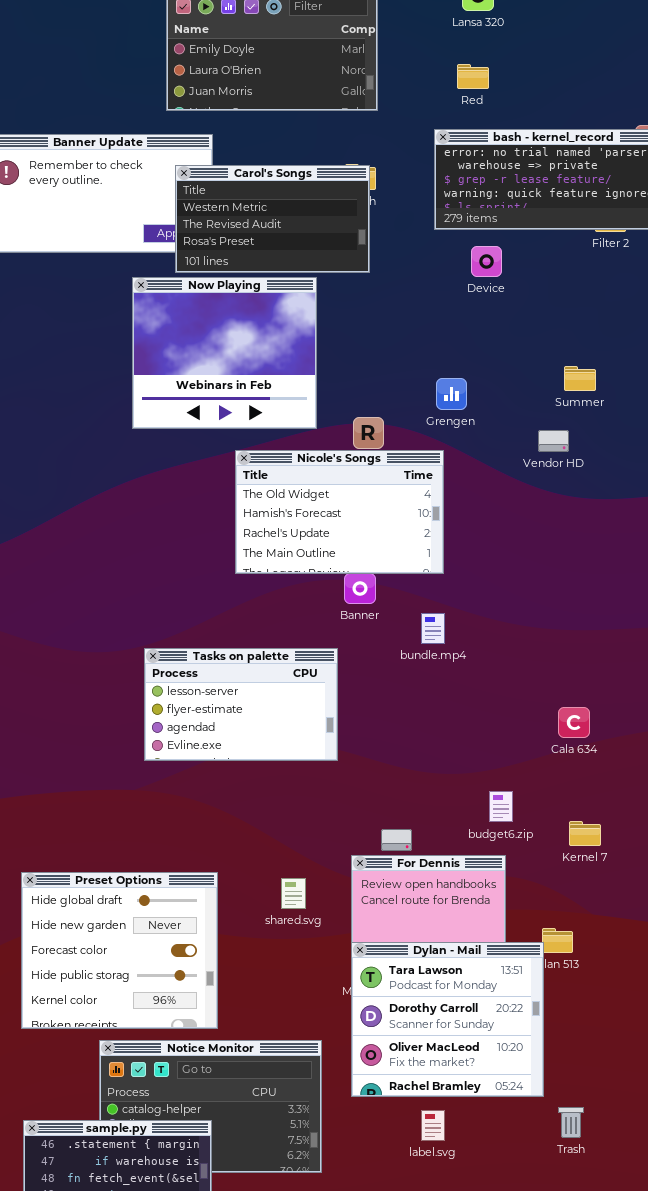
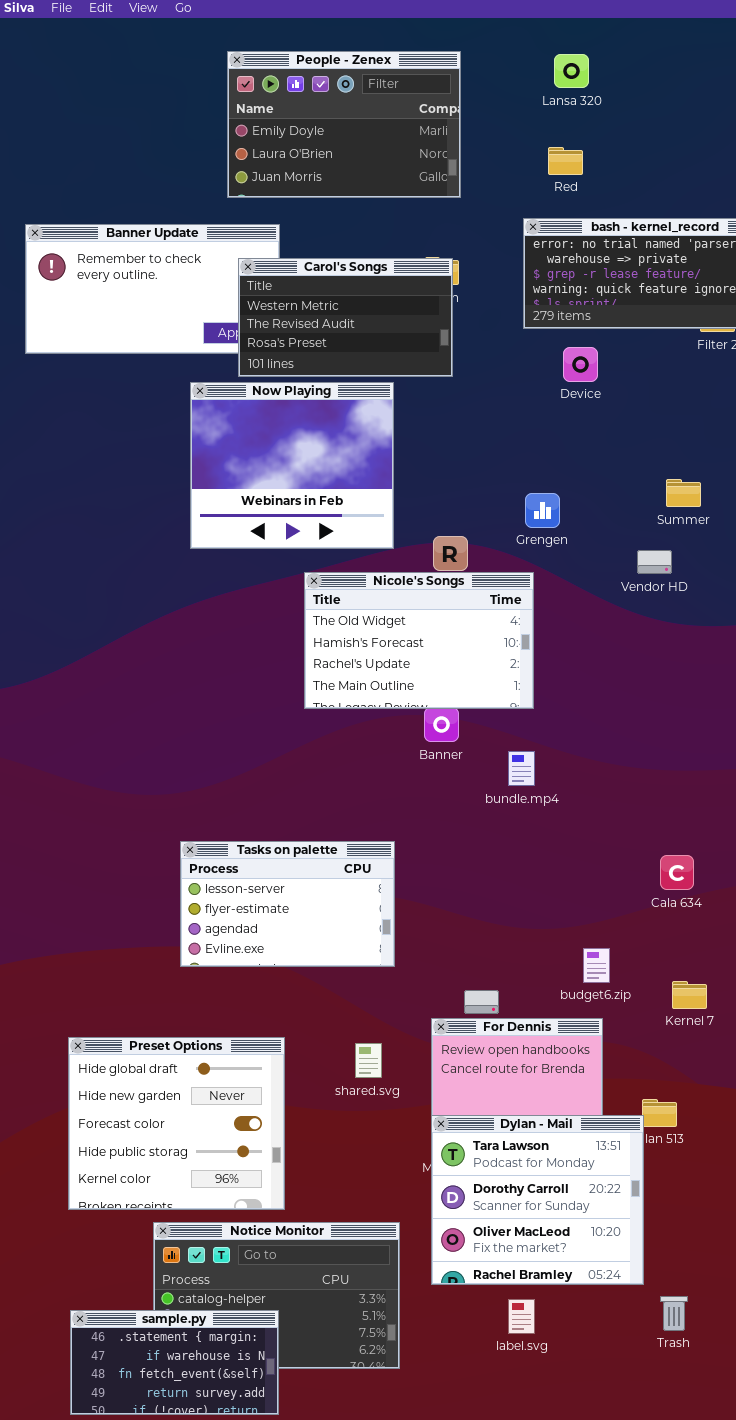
Tasks on palette: [144,648,338,761] -> [180,841,395,967], moved

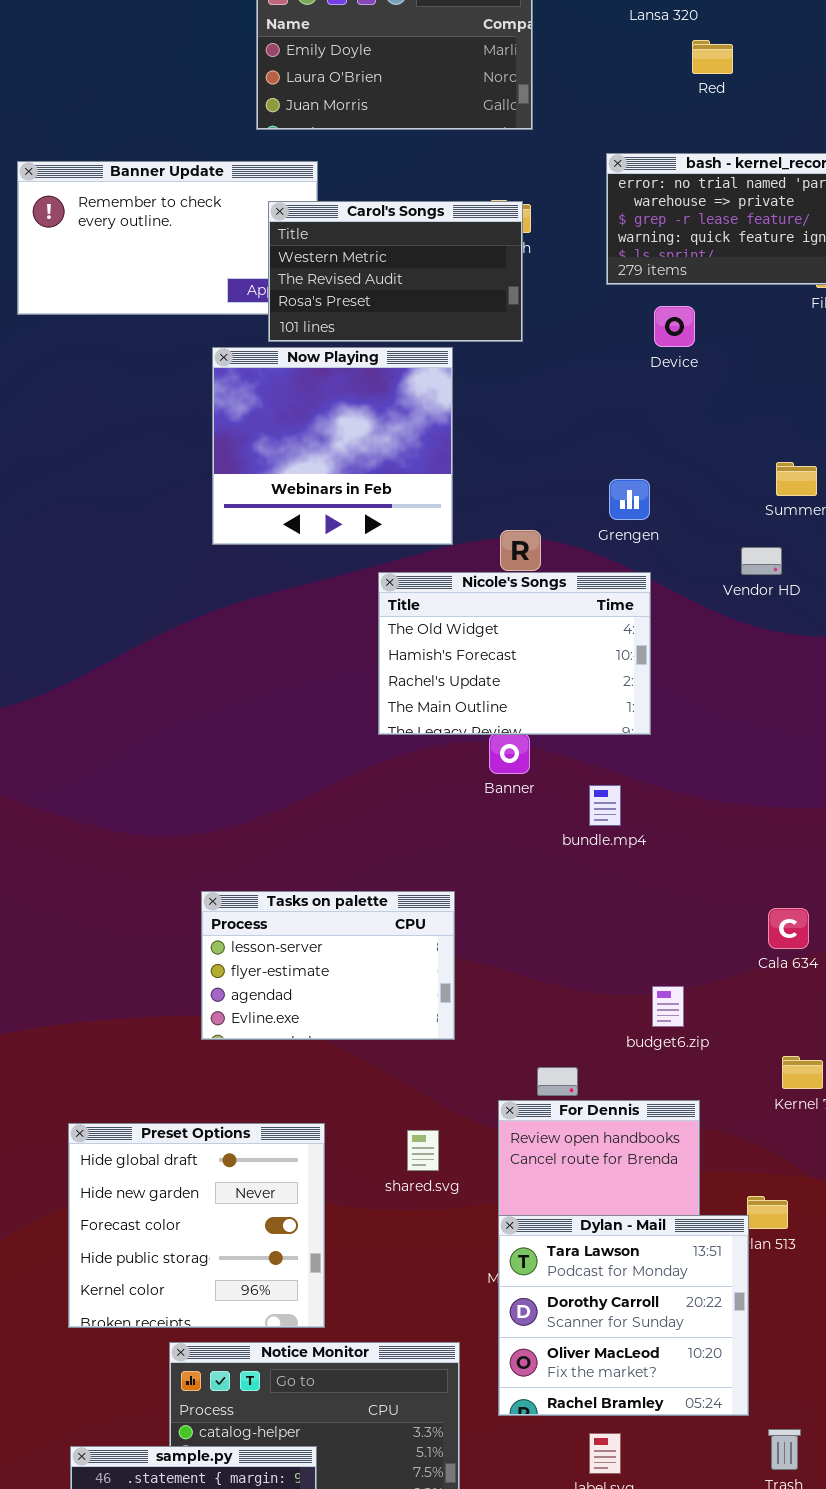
Red: [548,147,583,175] -> [692,40,733,74], moved
Nicole's Songs: [304,572,534,709] -> [378,572,651,735], moved
budget6.zip: [583,948,610,983] -> [652,986,684,1027], moved

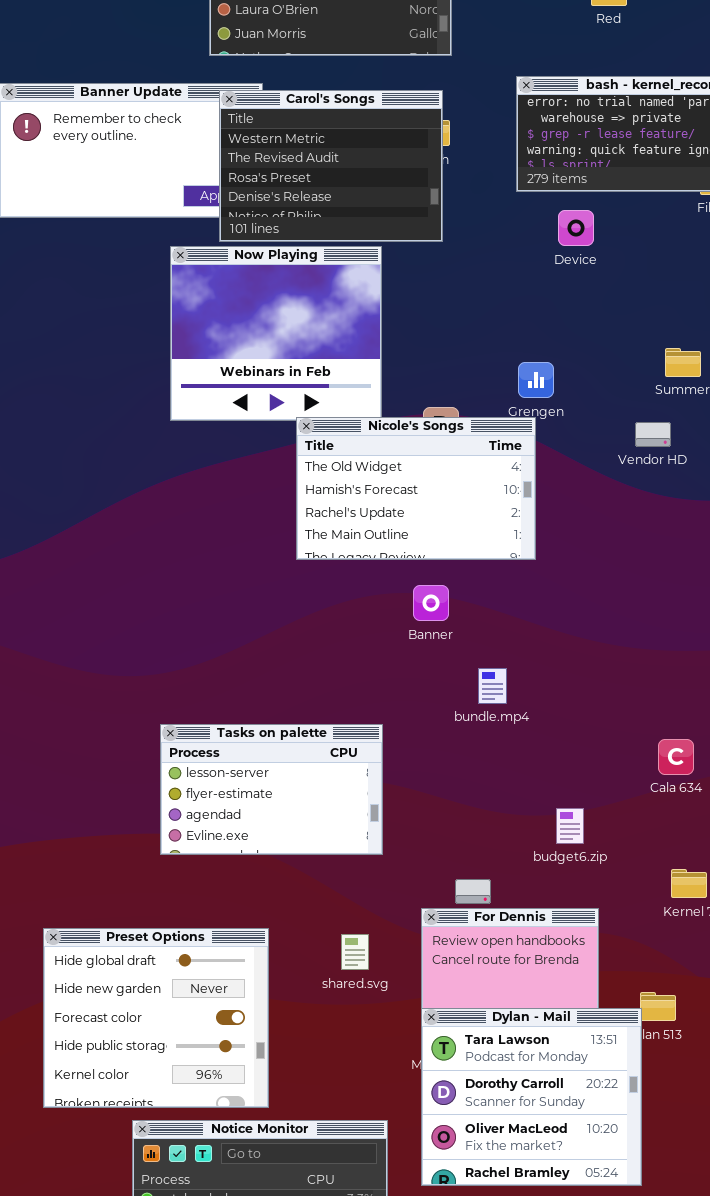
Carol's Songs: [268,201,523,342] -> [219,90,443,242], resized
Nicole's Songs: [378,572,651,735] -> [296,417,536,560], moved
bundle.mp4: [589,785,621,826] -> [478,668,507,704], moved

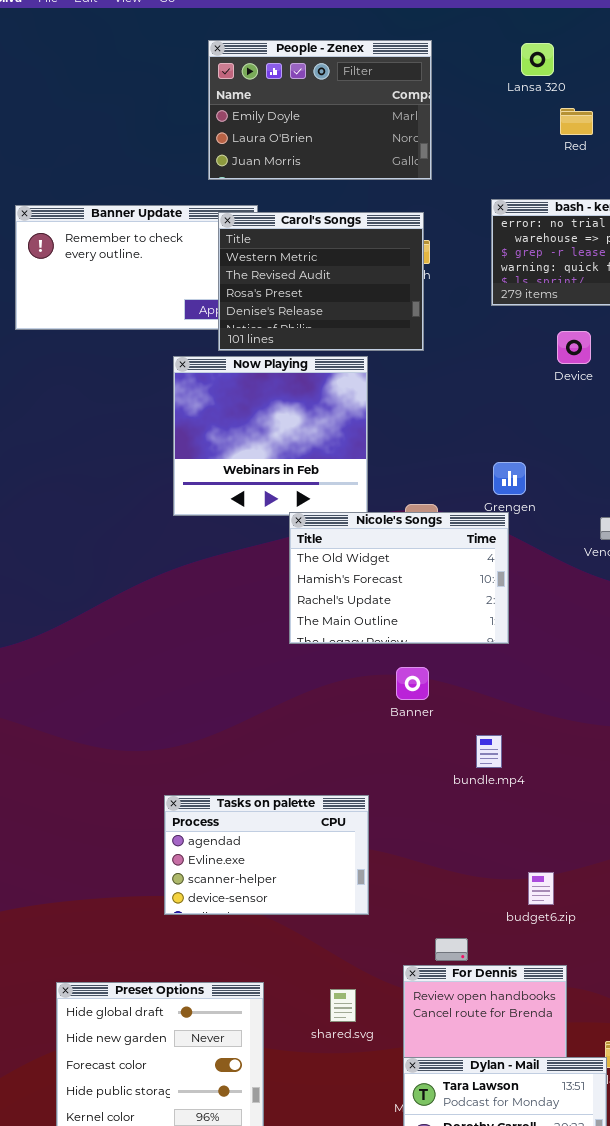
Device: [558,210,594,246] -> [557,331,591,364], moved
bundle.mp4: [478,668,507,704] -> [476,735,502,768], moved
Tasks on palette: [160,724,383,855] -> [164,795,369,915], scrolled down 2 rows

